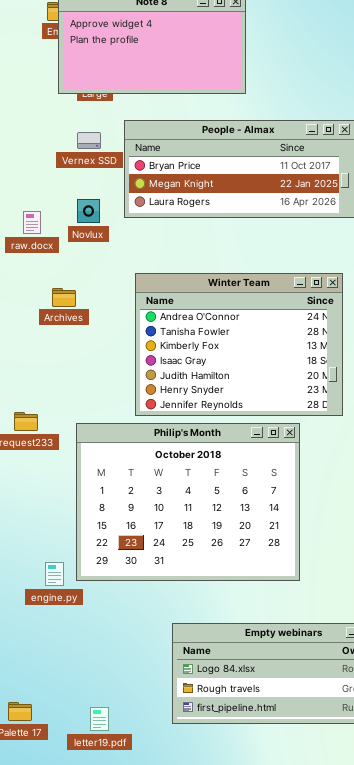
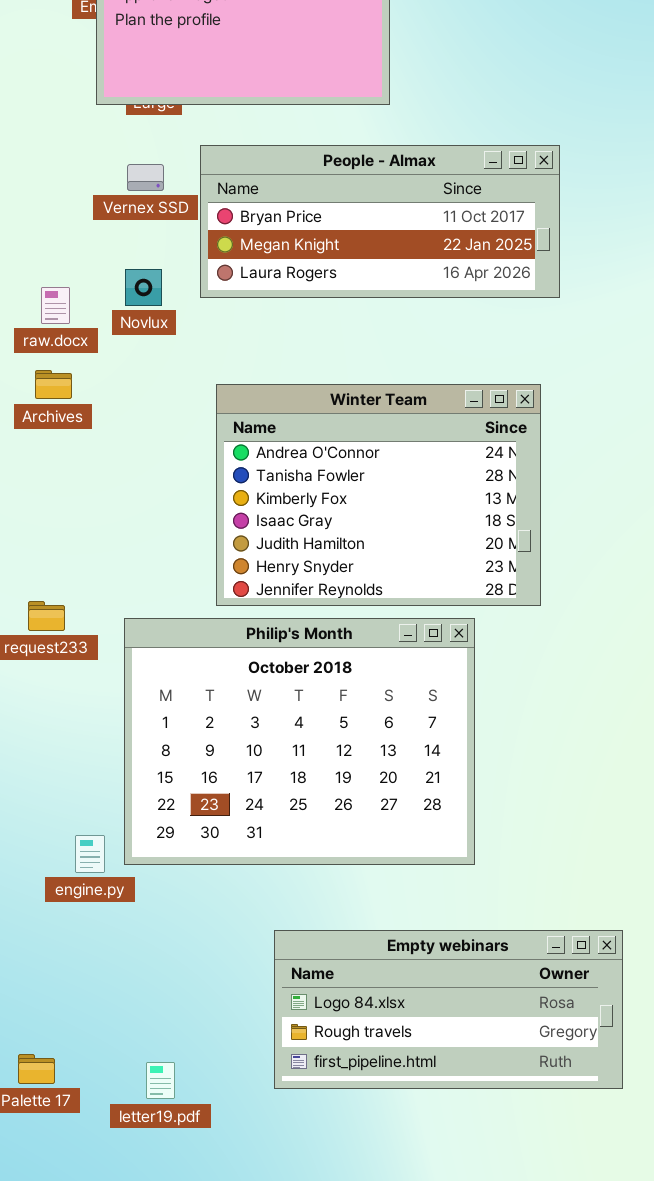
Archives: [52,288,76,307] -> [35,370,72,399], moved

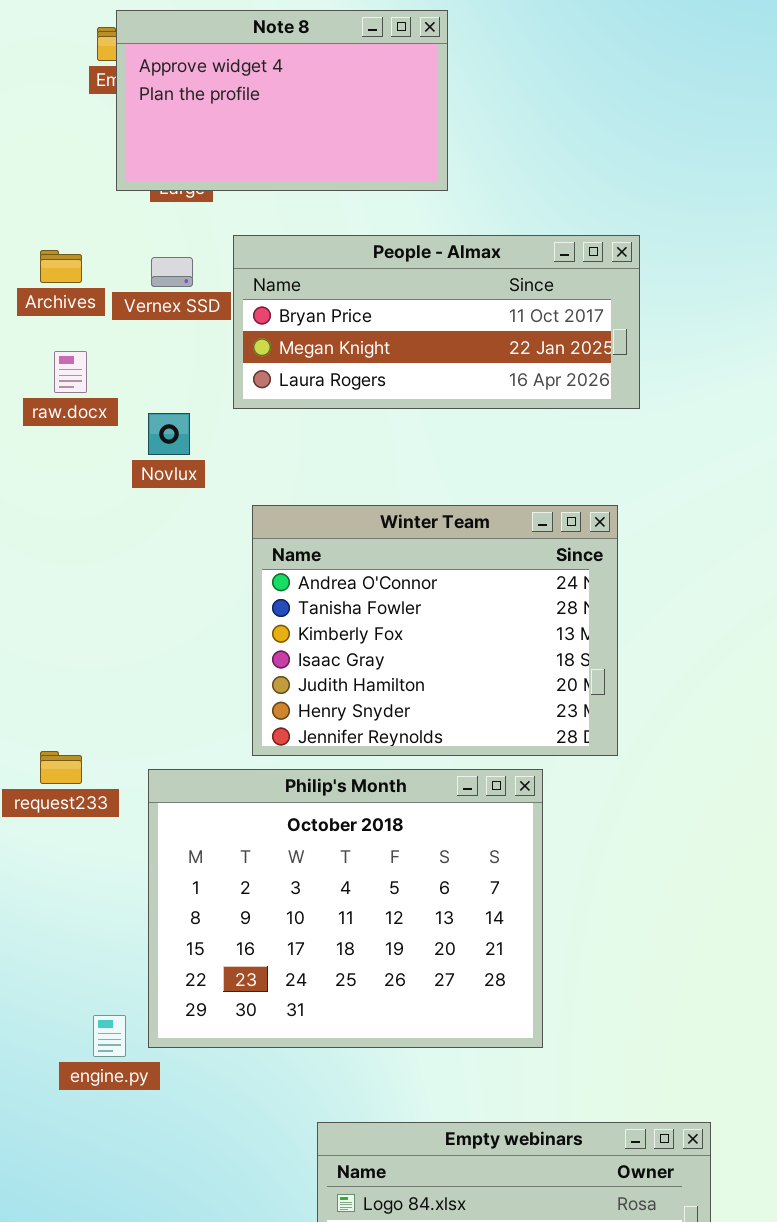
Novlux: [125,269,162,306] -> [148,413,190,455], moved
raw.docx: [41,287,70,324] -> [54,351,87,393], moved
Archives: [35,370,72,399] -> [40,250,82,283], moved

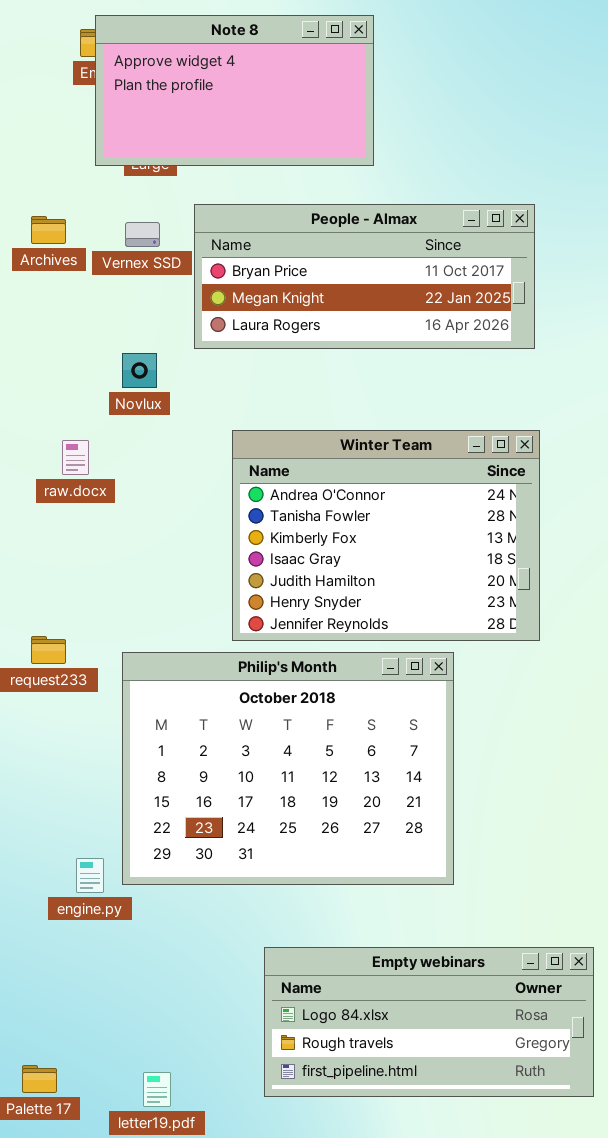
raw.docx: [54,351,87,393] -> [62,440,89,475], moved
Winter Team: [252,505,618,756] -> [232,430,540,641], moved

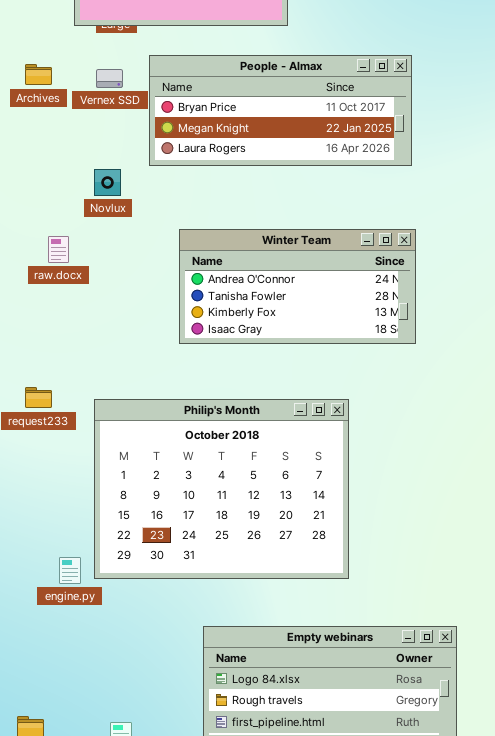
Winter Team: [232,430,540,641] -> [179,229,416,344], resized

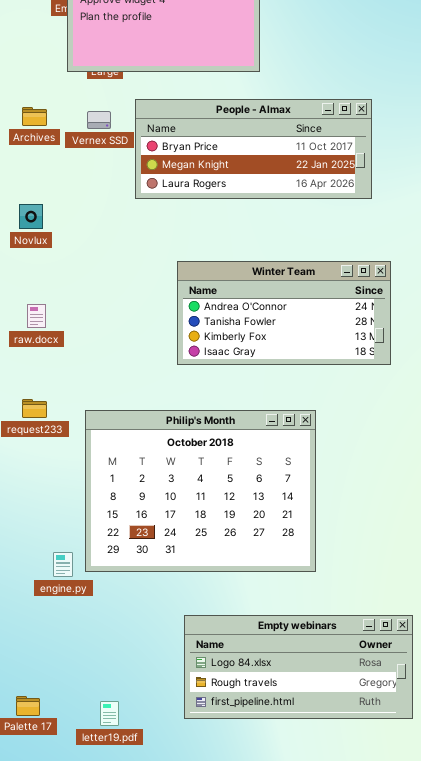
Novlux: [94,169,121,196] -> [19,204,43,229], moved
Winter Team: [179,229,416,344] -> [177,261,391,365], moved
raw.docx: [48,236,69,263] -> [27,304,46,328], moved

